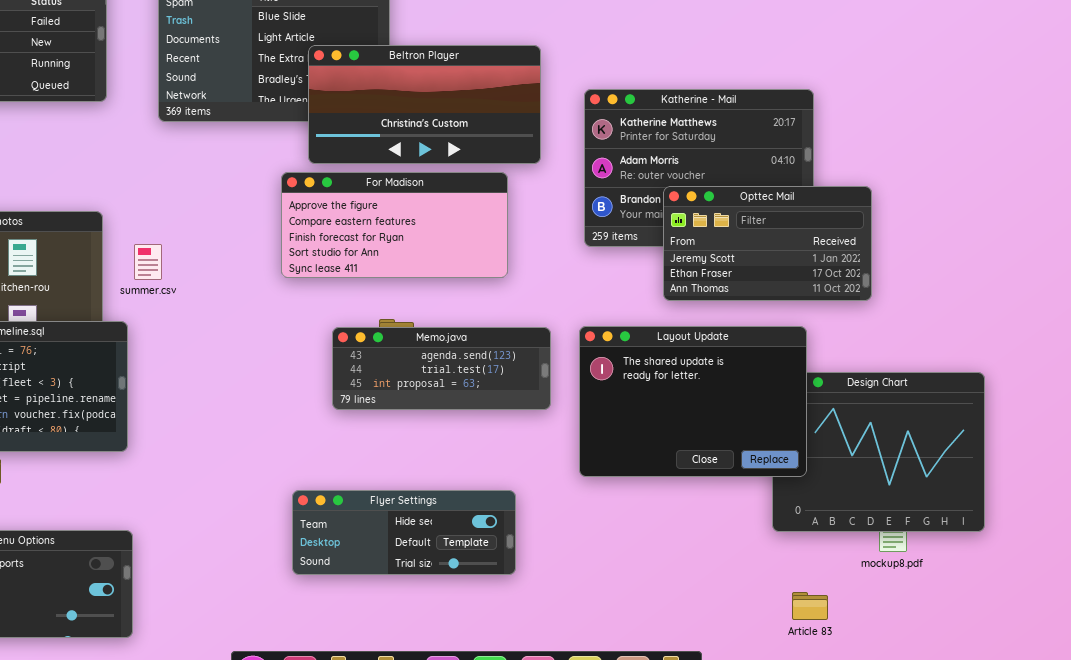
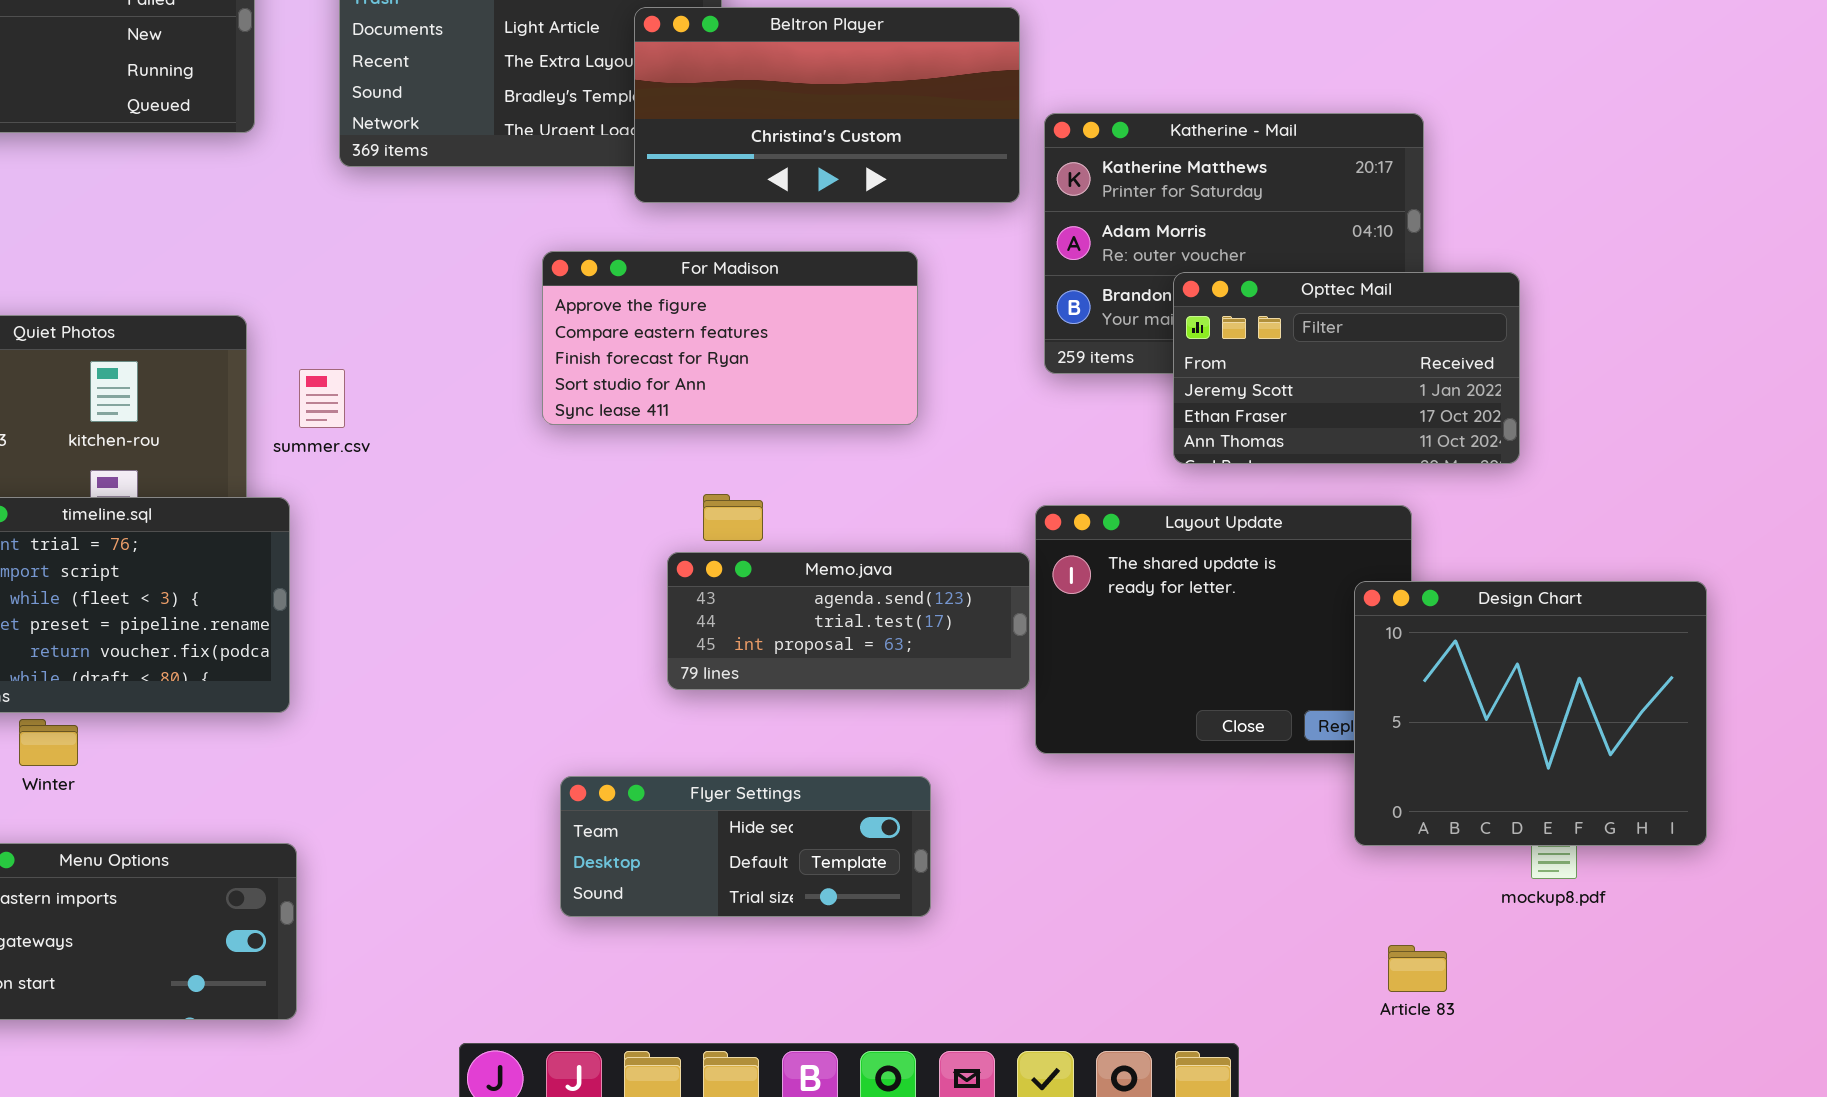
Beltron Player: [308,45,541,164] -> [634,7,1020,203], moved
Memo.java: [332,327,551,410] -> [667,552,1030,690], moved
Design Chart: [772,372,985,532] -> [1354,581,1707,846], raised

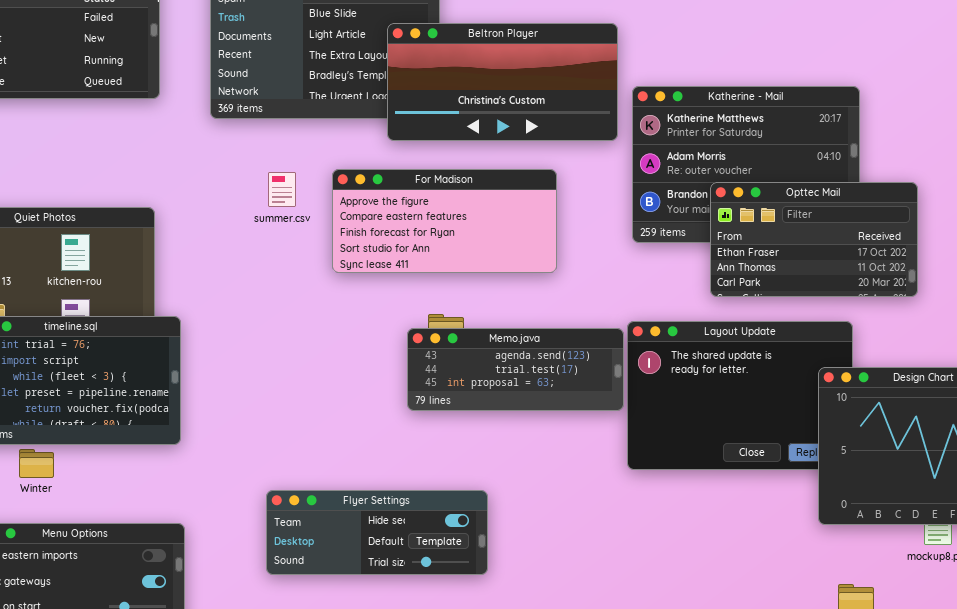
Opttec Mail: [1173,272,1520,464] -> [710,182,918,297], scrolled down 1 row
summer.csv: [299,369,345,428] -> [268,172,296,207], moved
Memo.java: [667,552,1030,690] -> [407,328,624,411], moved
Flyer Settings: [560,776,931,917] -> [266,490,488,575], moved

